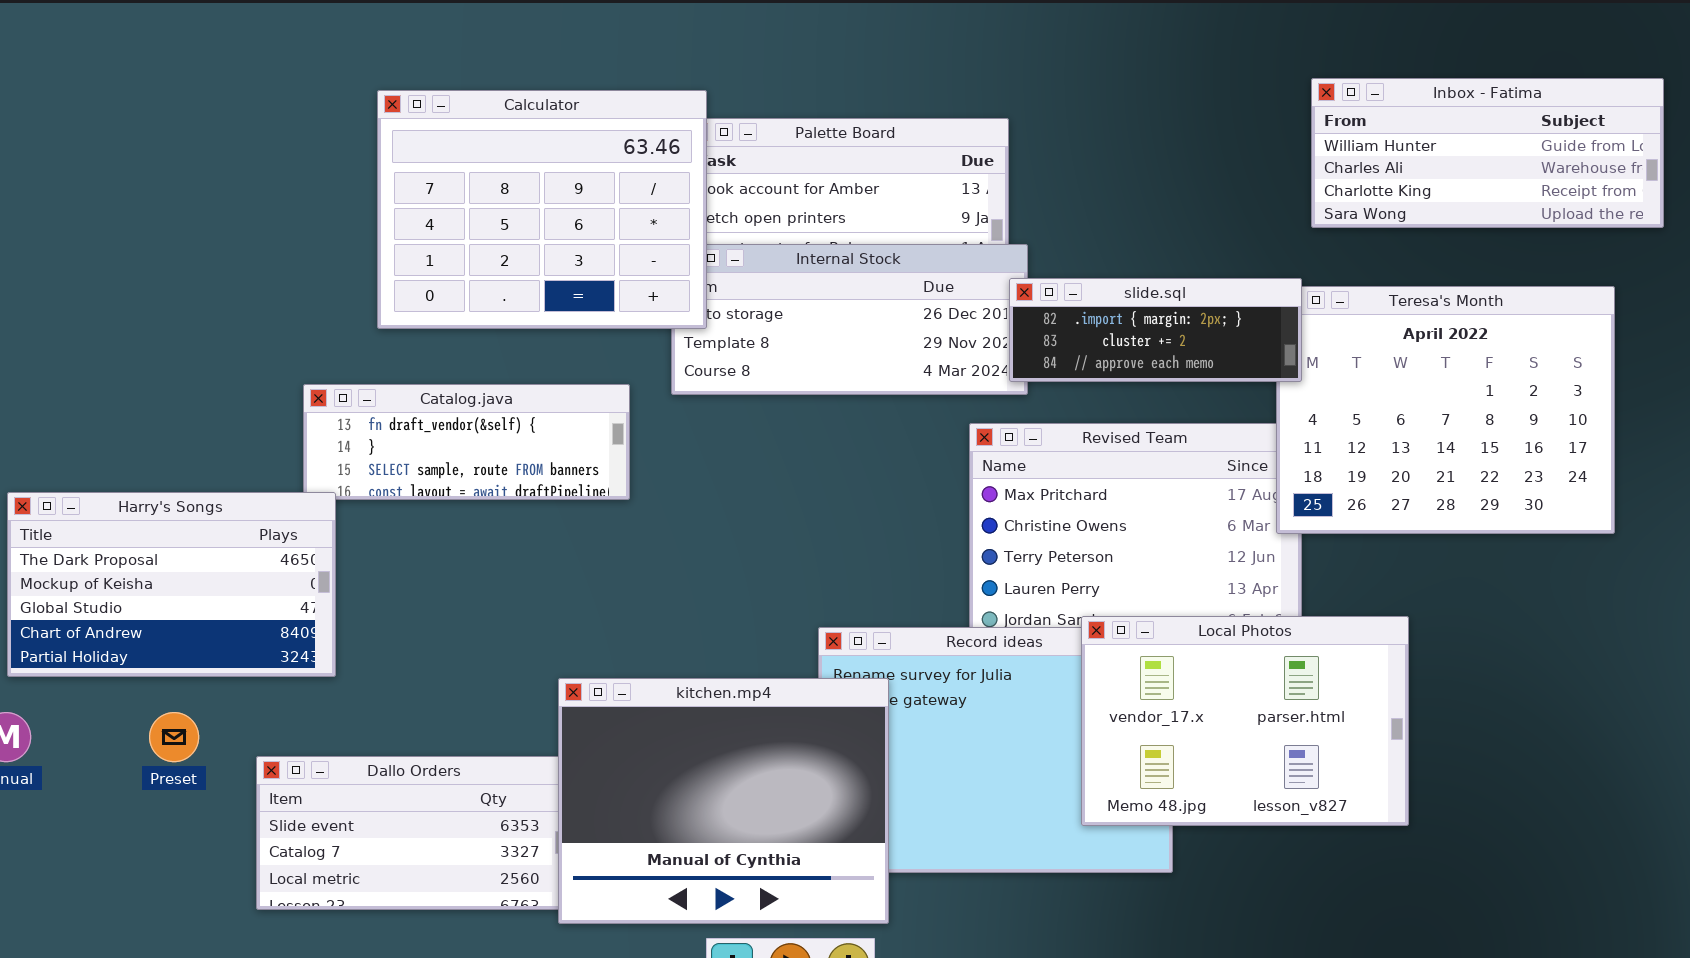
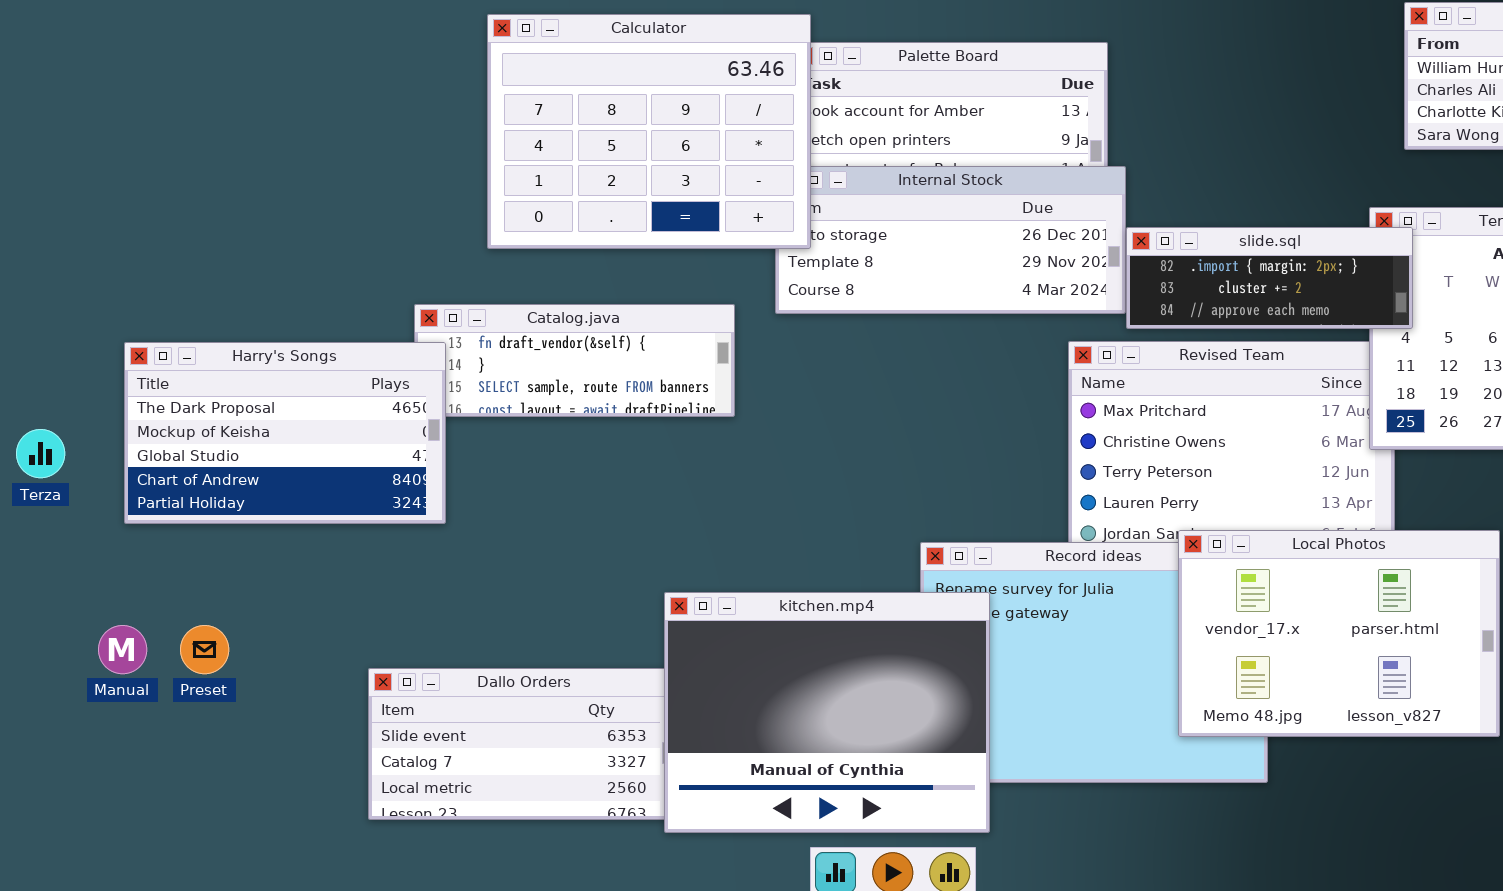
slide.sql: [1009,278,1302,382] -> [1126,227,1413,329], moved
Harry's Songs: [7,492,336,677] -> [124,342,446,524], moved
Preset: [149,712,199,762] -> [180,625,229,674], moved

